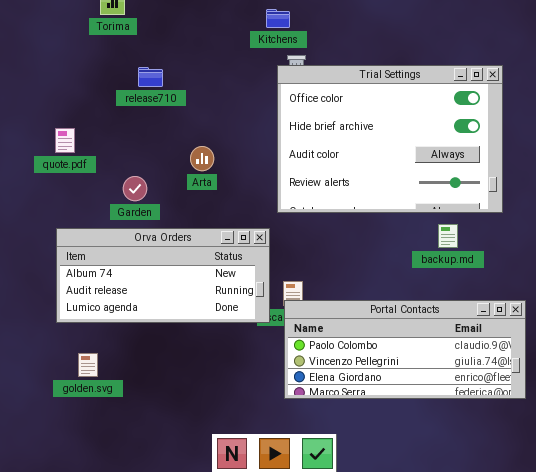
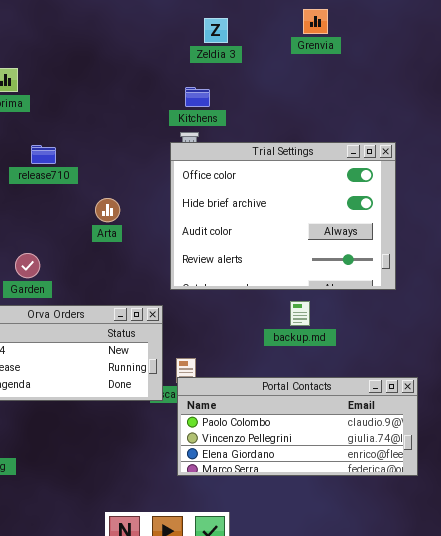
Kitchens: [266,9,290,28] -> [185,87,210,107], moved
Arta: [190,146,214,171] -> [95,198,120,222], moved
backup.md: [438,224,458,248] -> [290,301,310,326], moved

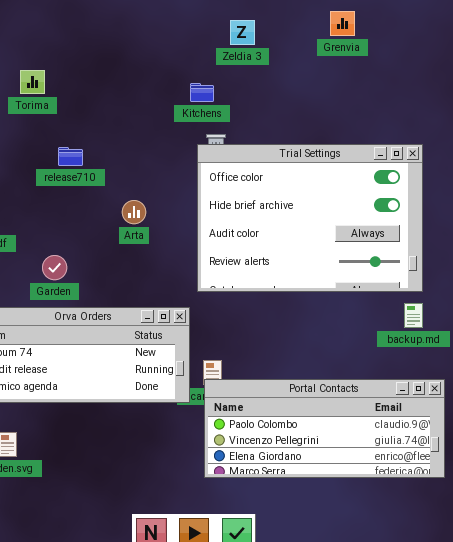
Kitchens: [185,87,210,107] -> [190,83,214,102], moved
backup.md: [290,301,310,326] -> [404,303,423,328], moved

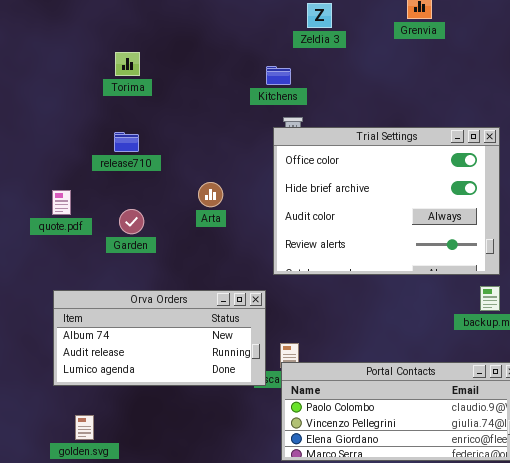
Torima: [20,70,45,94] -> [115,52,140,76], moved
release710: [58,147,83,166] -> [114,132,139,152], moved
Garden: [42,255,67,280] -> [119,209,144,234], moved

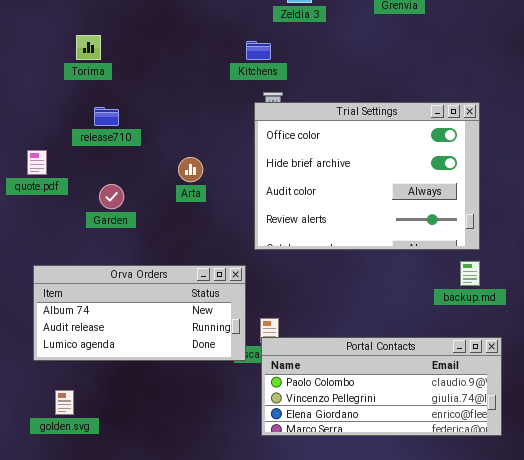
Torima: [115,52,140,76] -> [76,35,101,60], moved
quote.pdf: [52,190,71,215] -> [27,150,47,175], moved

